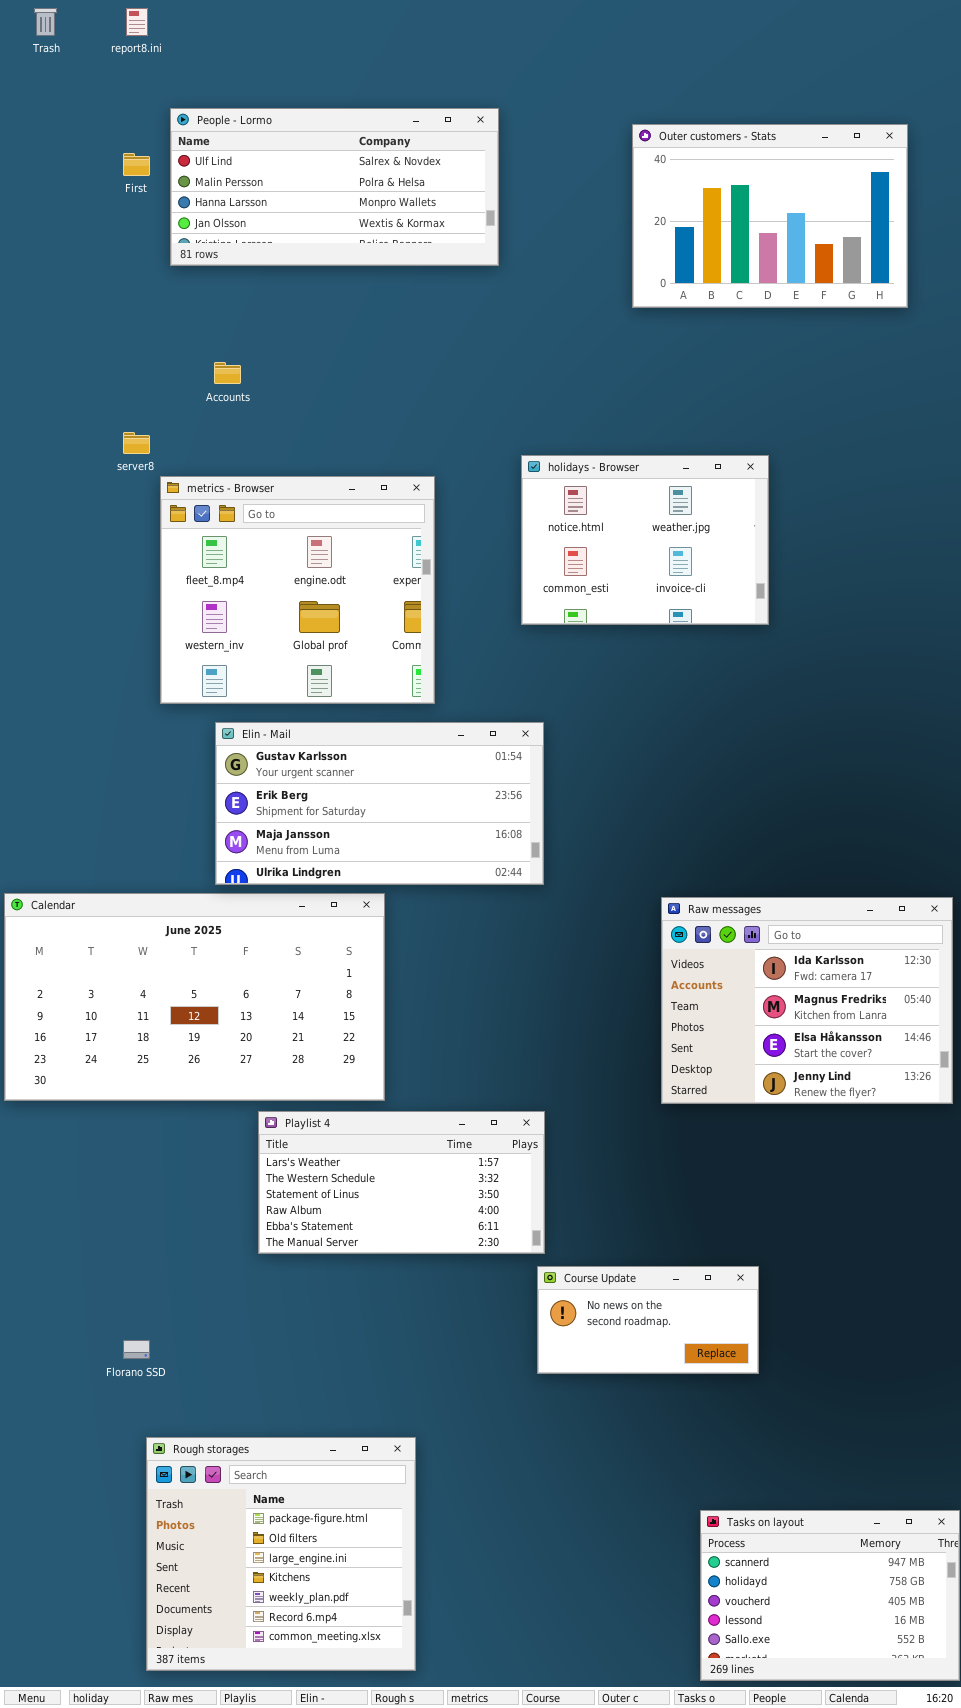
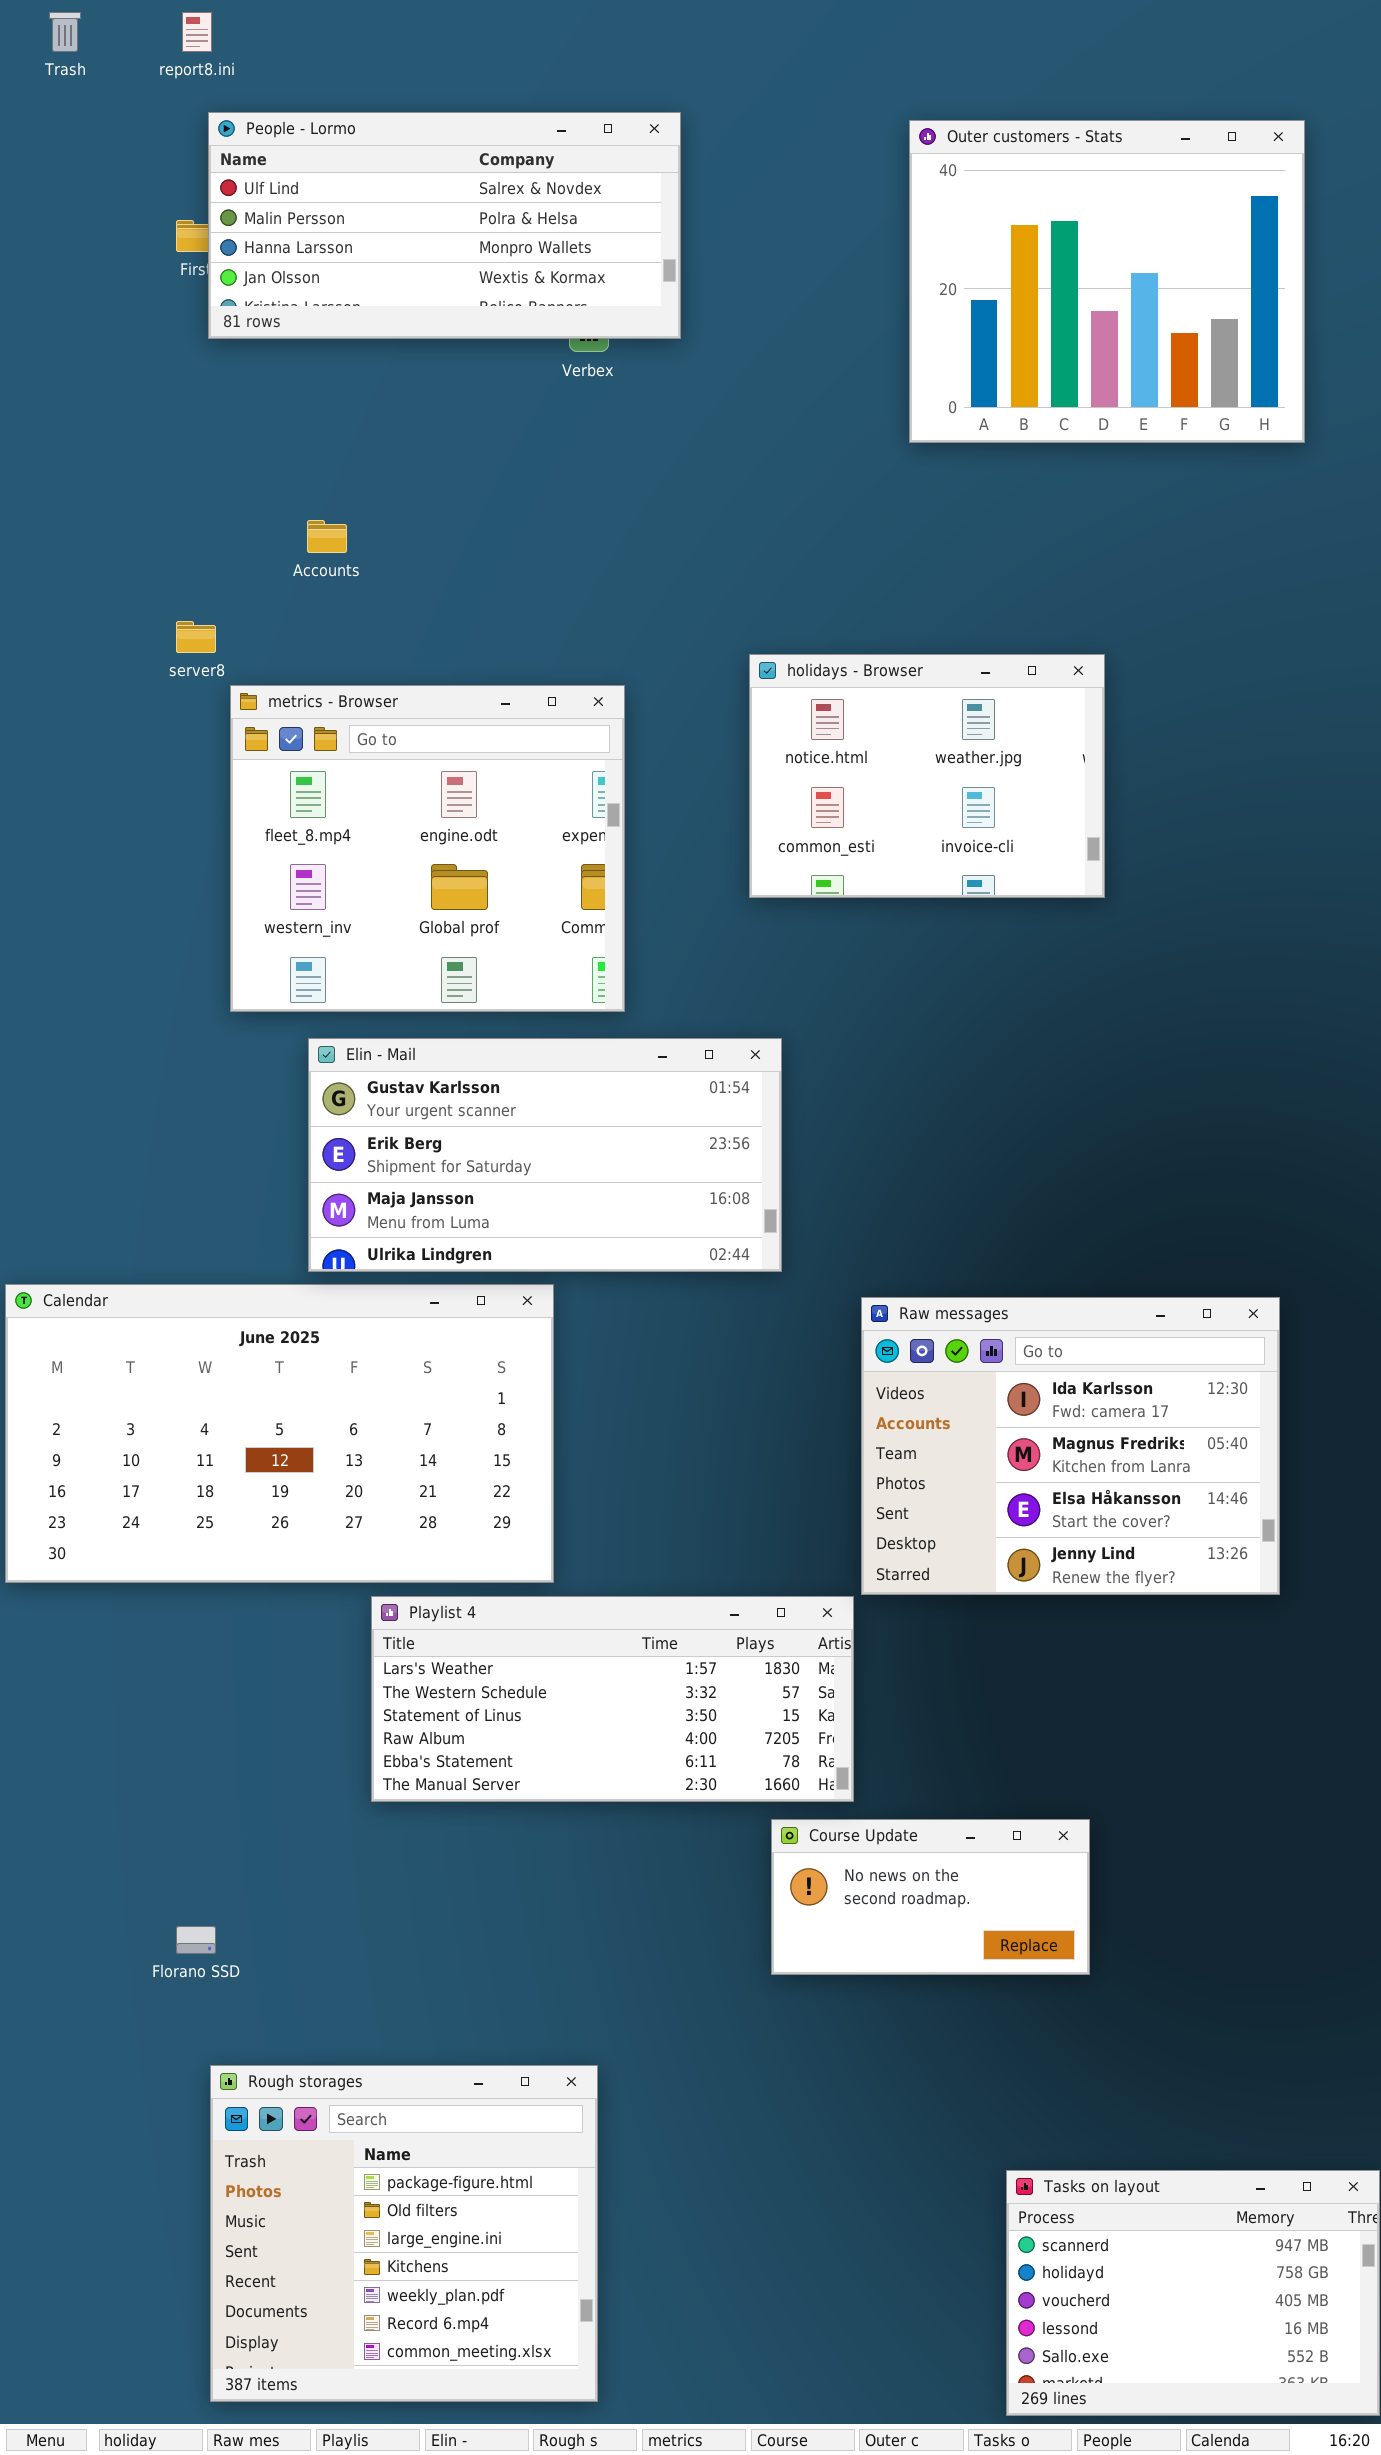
People - Lormo: [170,108,499,266] -> [208,112,681,339], moved
Outer customers - Stats: [632,124,908,308] -> [909,120,1305,443], resized
Raw messages: [661,897,953,1104] -> [861,1297,1280,1595], moved
Playlist 4: [258,1111,545,1254] -> [371,1596,854,1802], resized

